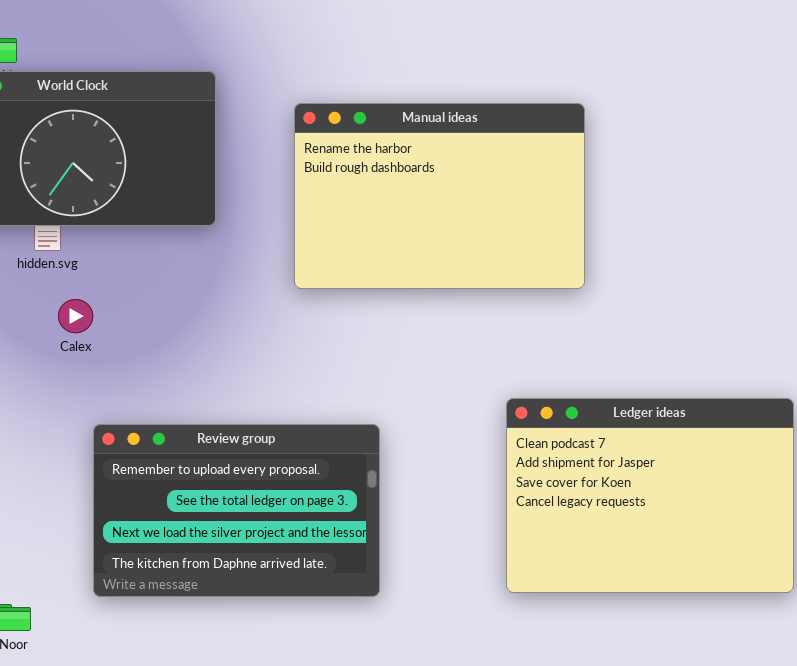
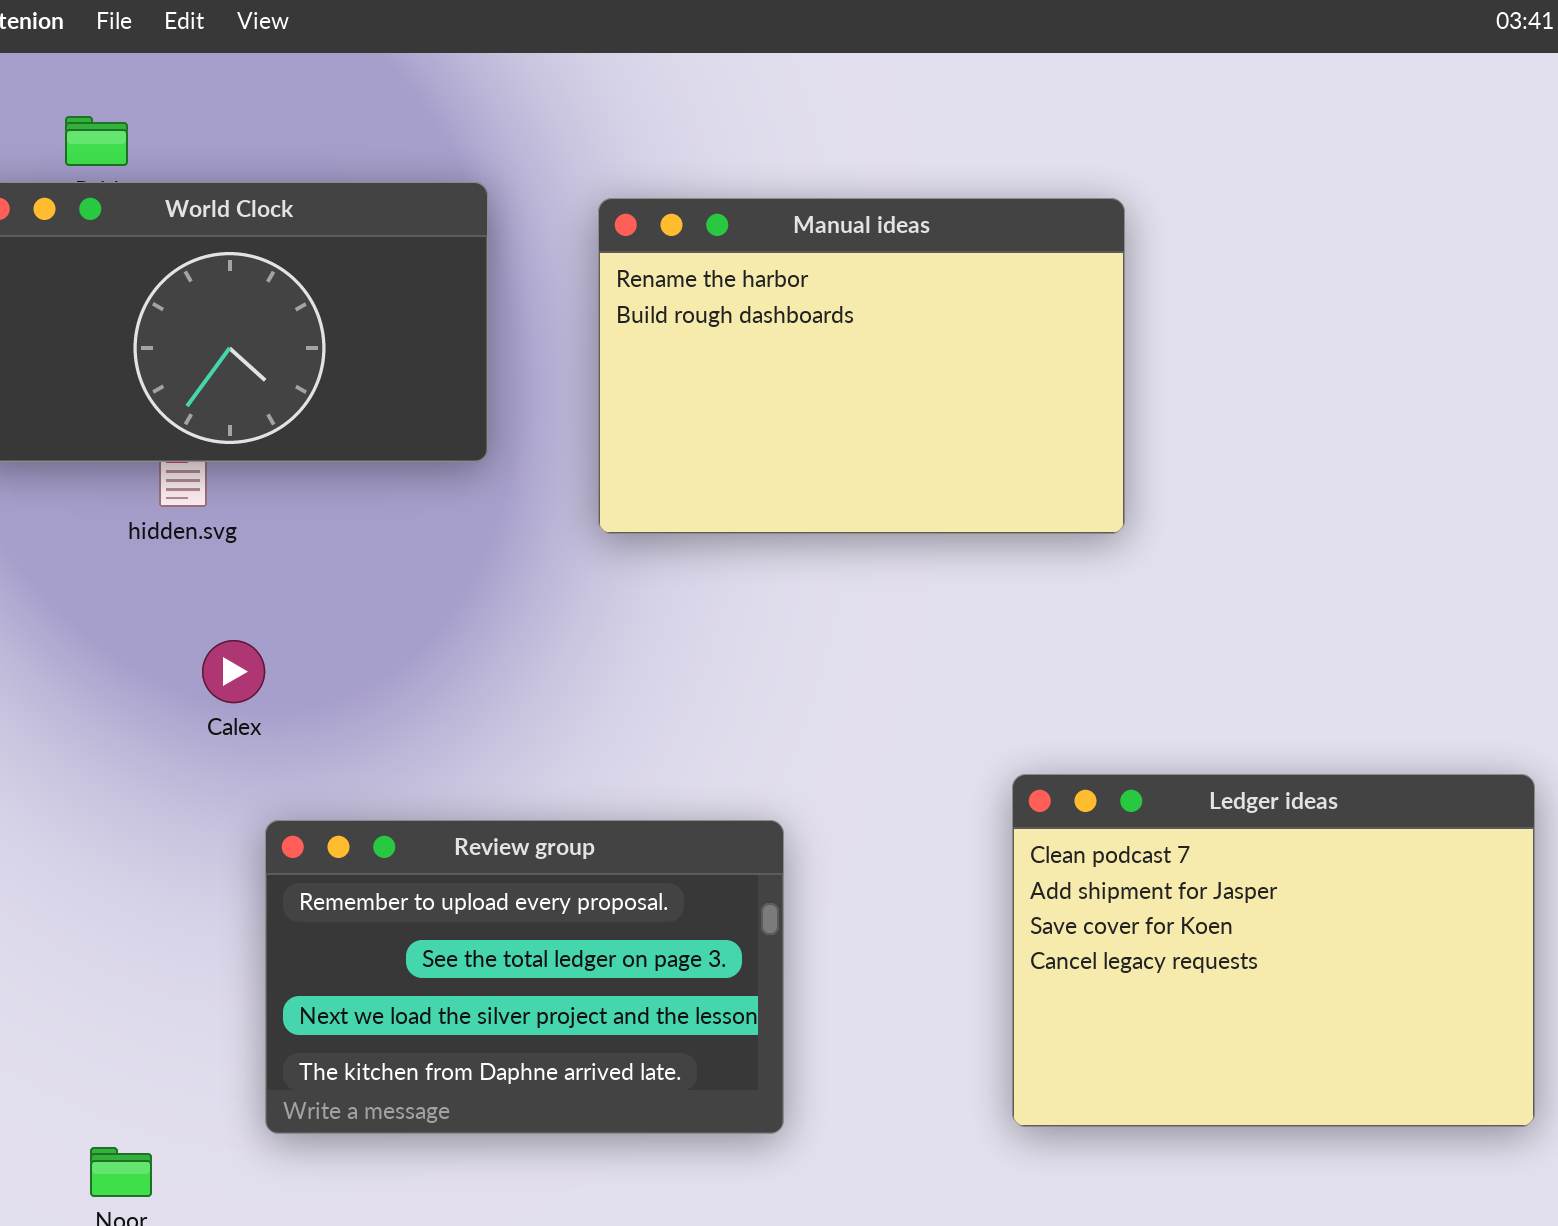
Manual ideas: [294,103,585,289] -> [598,198,1125,534], moved
Calex: [58,299,93,333] -> [202,640,265,703], moved

